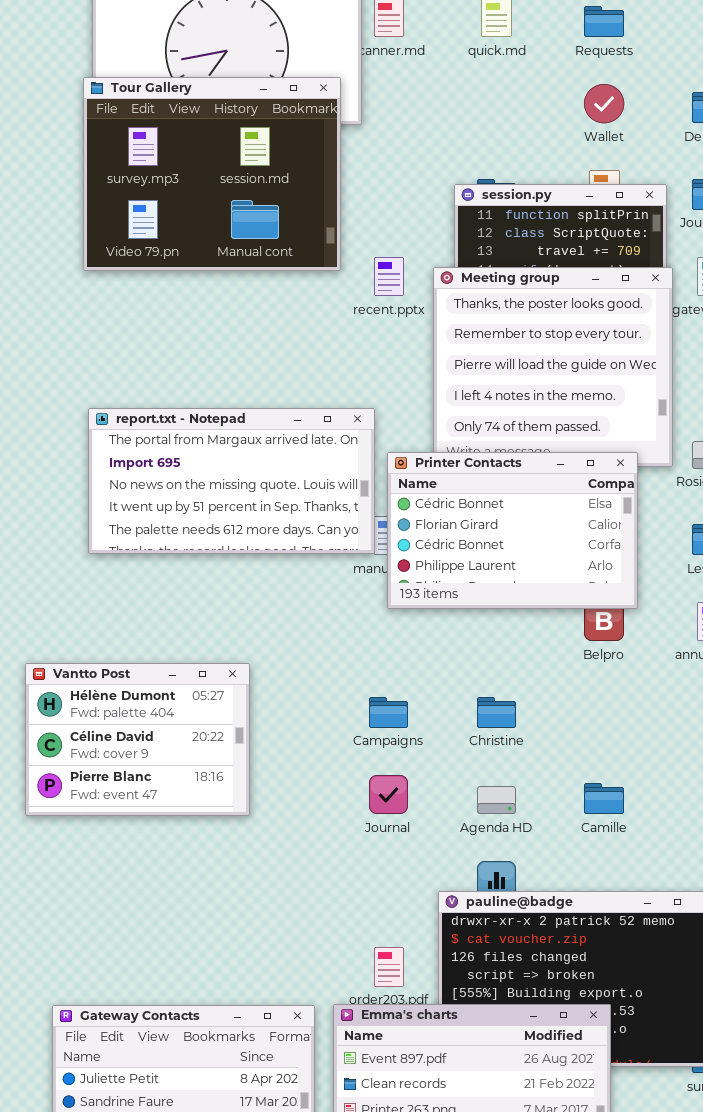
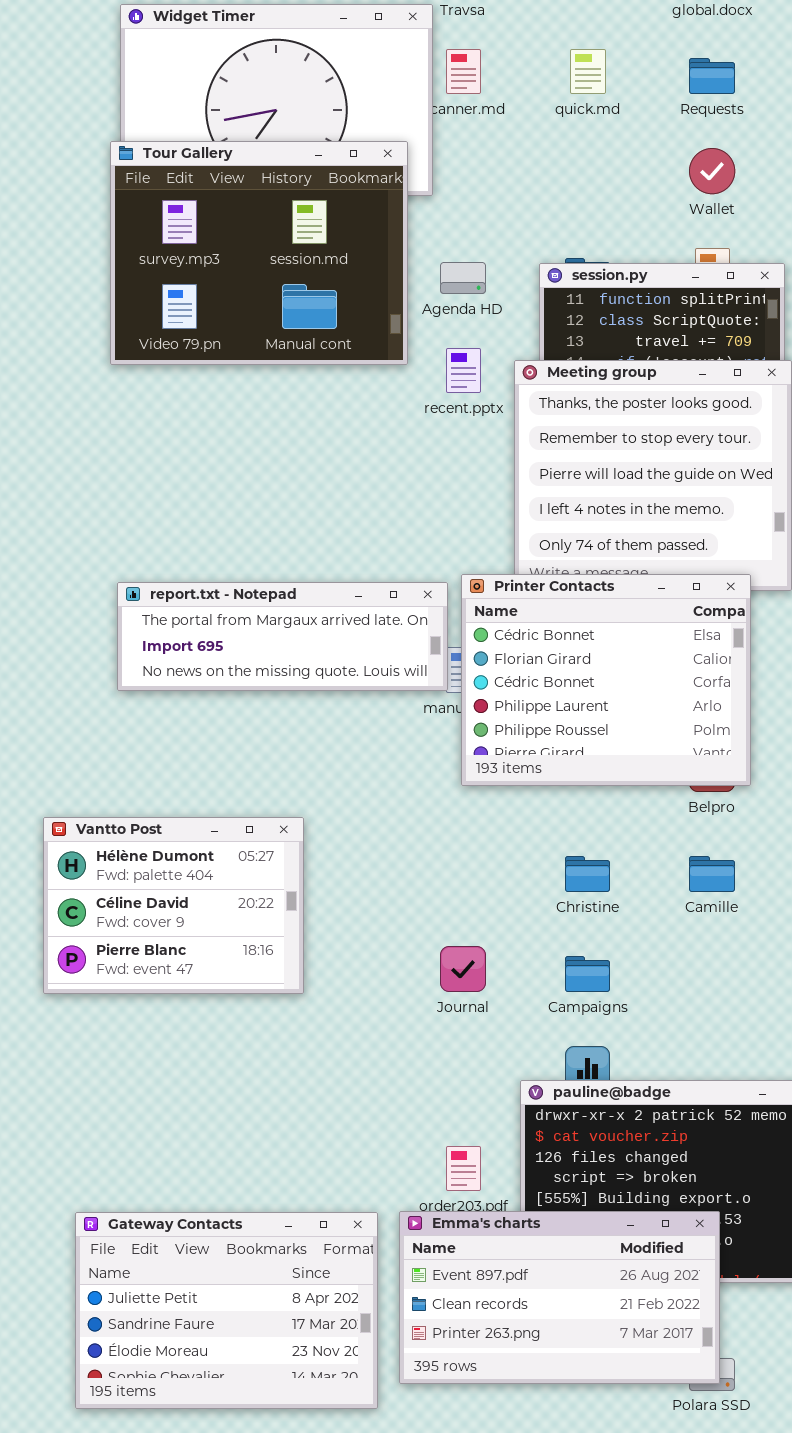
report.txt - Notepad: [88,408,375,554] -> [117,582,448,691], resized
Printer Contacts: [387,452,638,609] -> [461,574,751,786], resized
Campaigns: [369,697,408,728] -> [565,956,610,992], moved
Camille: [584,783,624,814] -> [689,856,735,892], moved
Agenda HD: [477,786,516,814] -> [440,262,486,294], moved

